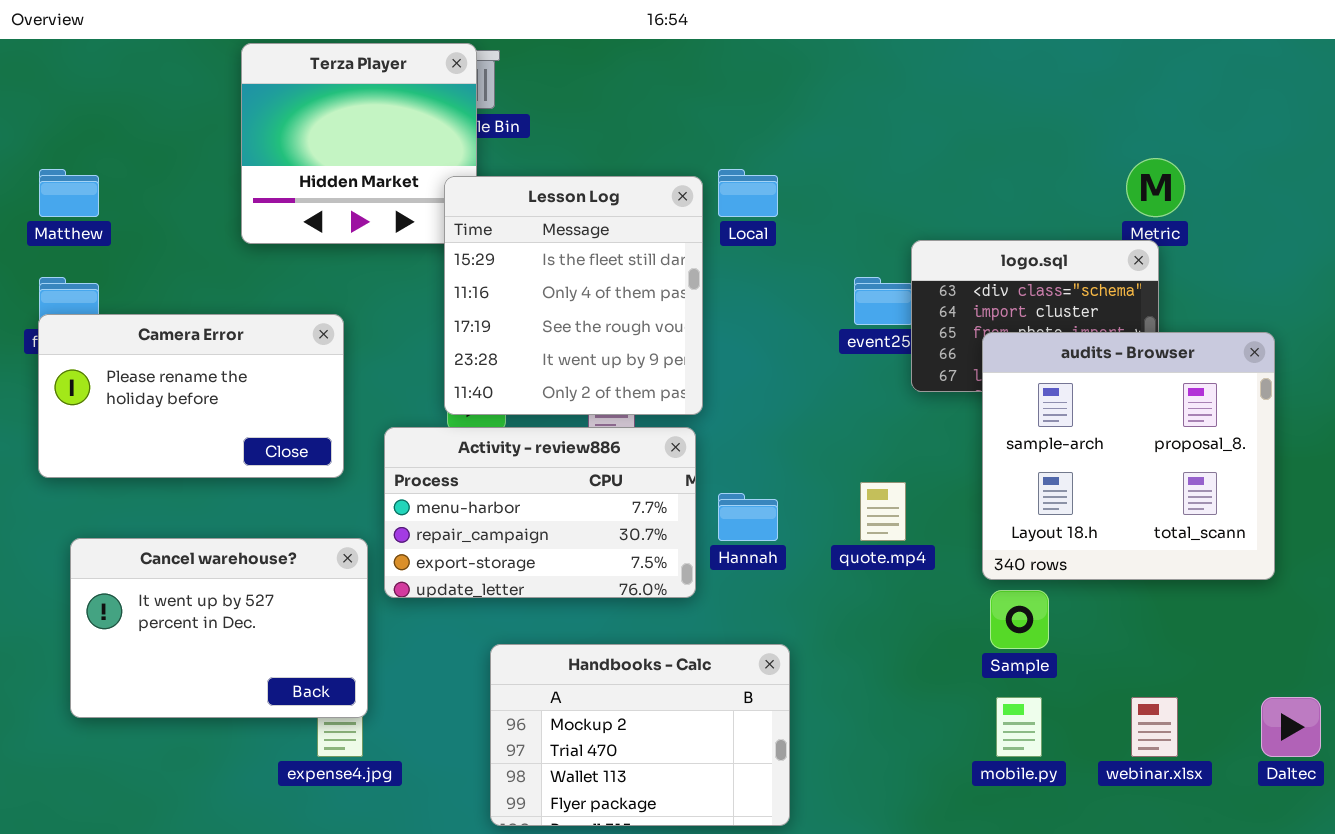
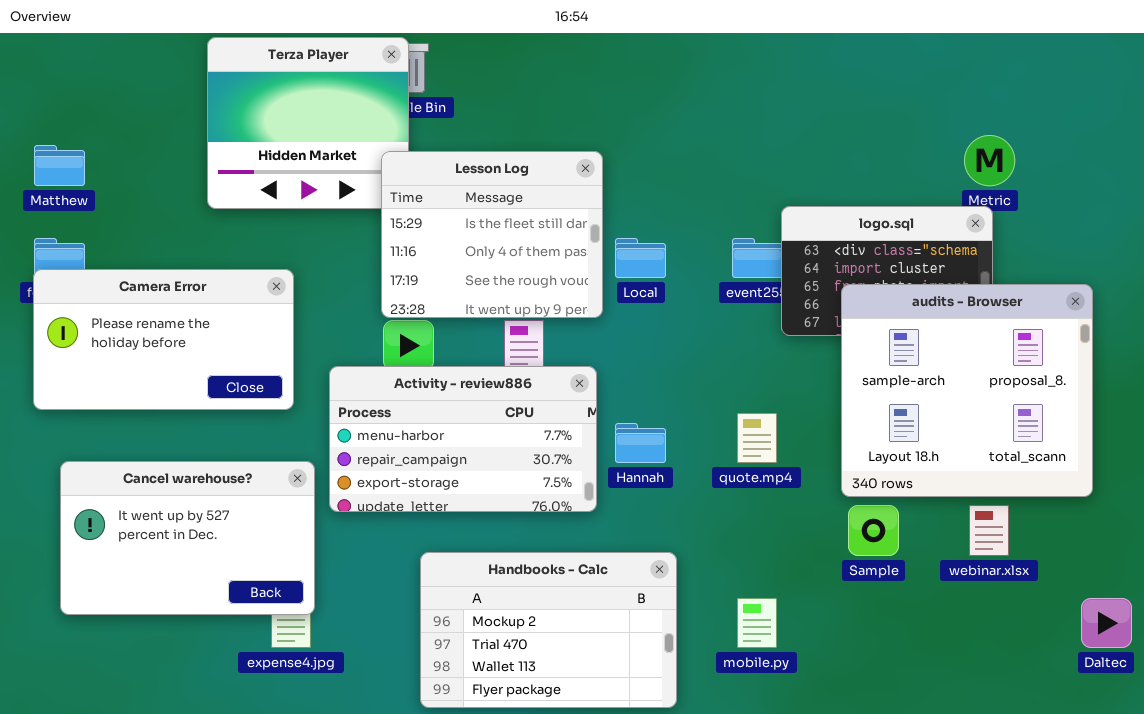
Local: [718,169,778,217] -> [615,238,666,278], moved
Lesson Log: [444,176,703,415] -> [381,151,603,318], resized
mobile.py: [996,697,1042,757] -> [737,598,777,648], moved
webinar.xlsx: [1131,697,1178,757] -> [969,505,1009,556], moved

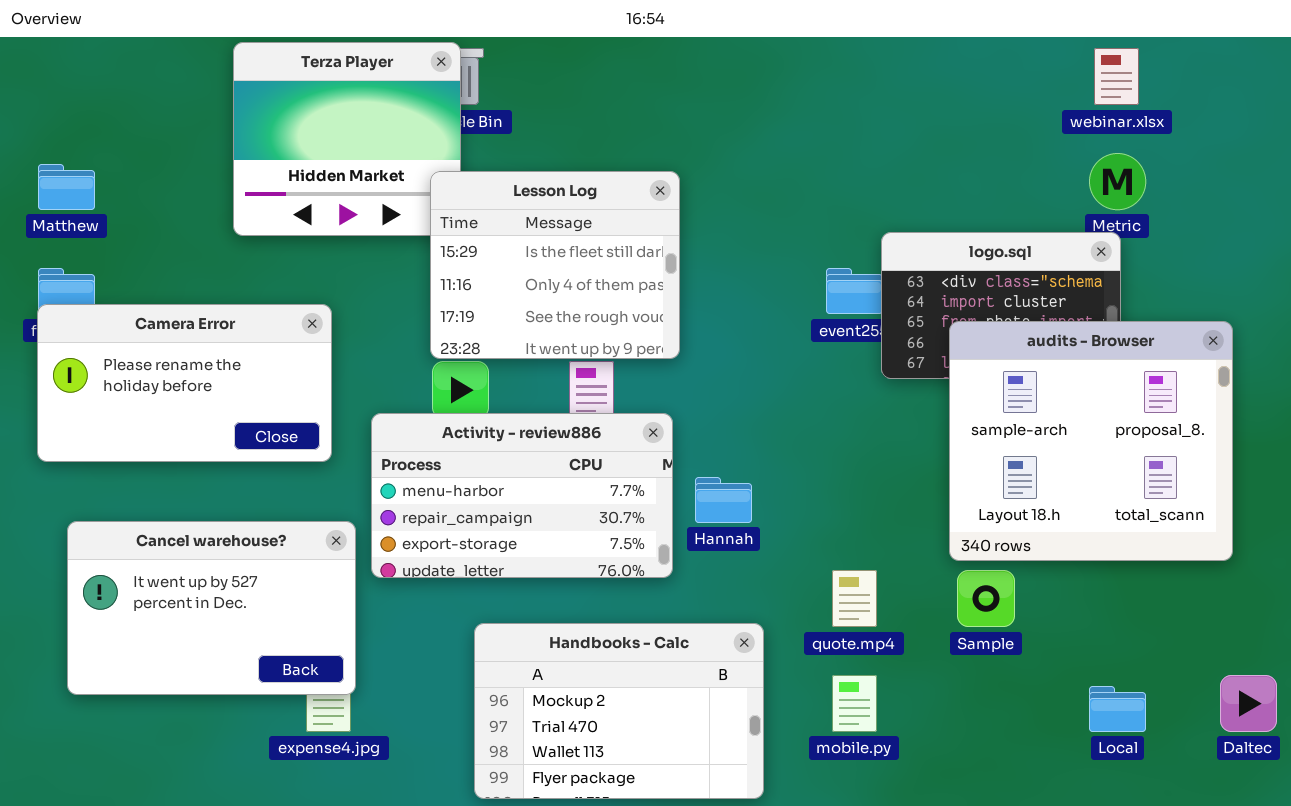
Local: [615,238,666,278] -> [1089,686,1146,732], moved
quote.mp4: [737,413,777,463] -> [832,570,877,627], moved
webinar.xlsx: [969,505,1009,556] -> [1094,48,1139,105], moved

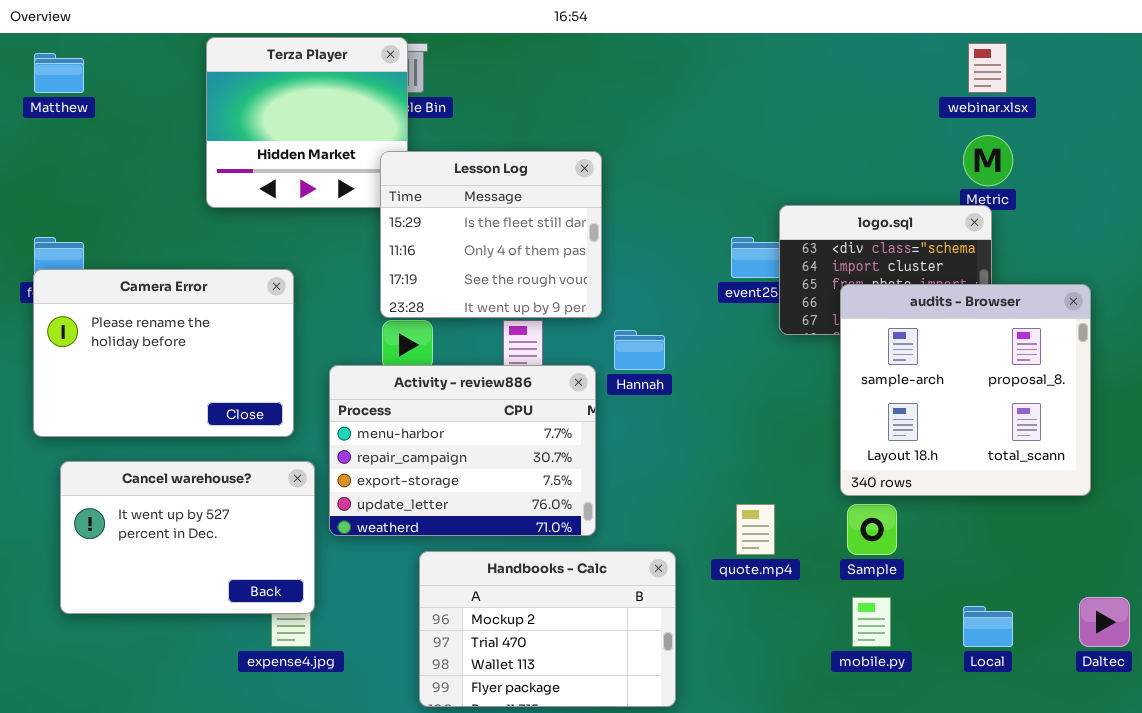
Matthew: [38,164,95,210] -> [34,53,84,93], moved
Camera Error: [37,304,332,462] -> [33,269,294,437], resized
Activity - review886: [371,413,673,578] -> [329,365,596,536], resized
Hannah: [695,477,752,523] -> [614,330,665,370], moved
mobile.py: [832,675,877,732] -> [852,597,891,647], moved

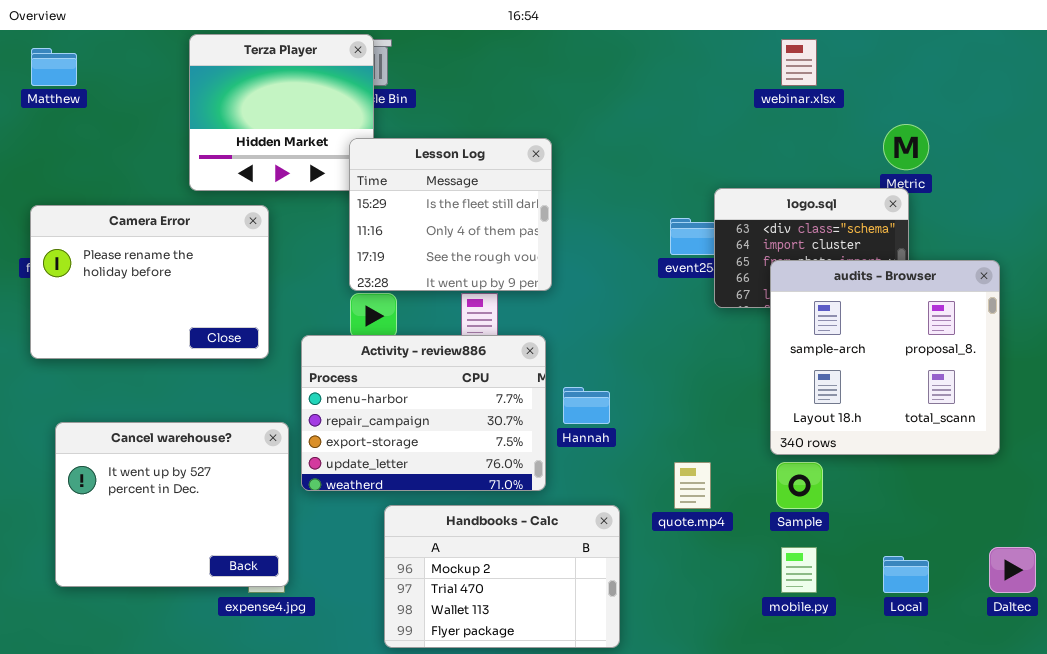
webinar.xlsx: [968,43,1007,93] -> [781,39,817,86], moved
Camera Error: [33,269,294,437] -> [30,205,269,359], moved
Hannah: [614,330,665,370] -> [563,387,610,424], moved
Cancel warehouse?: [60,461,315,614] -> [55,422,289,587], resized

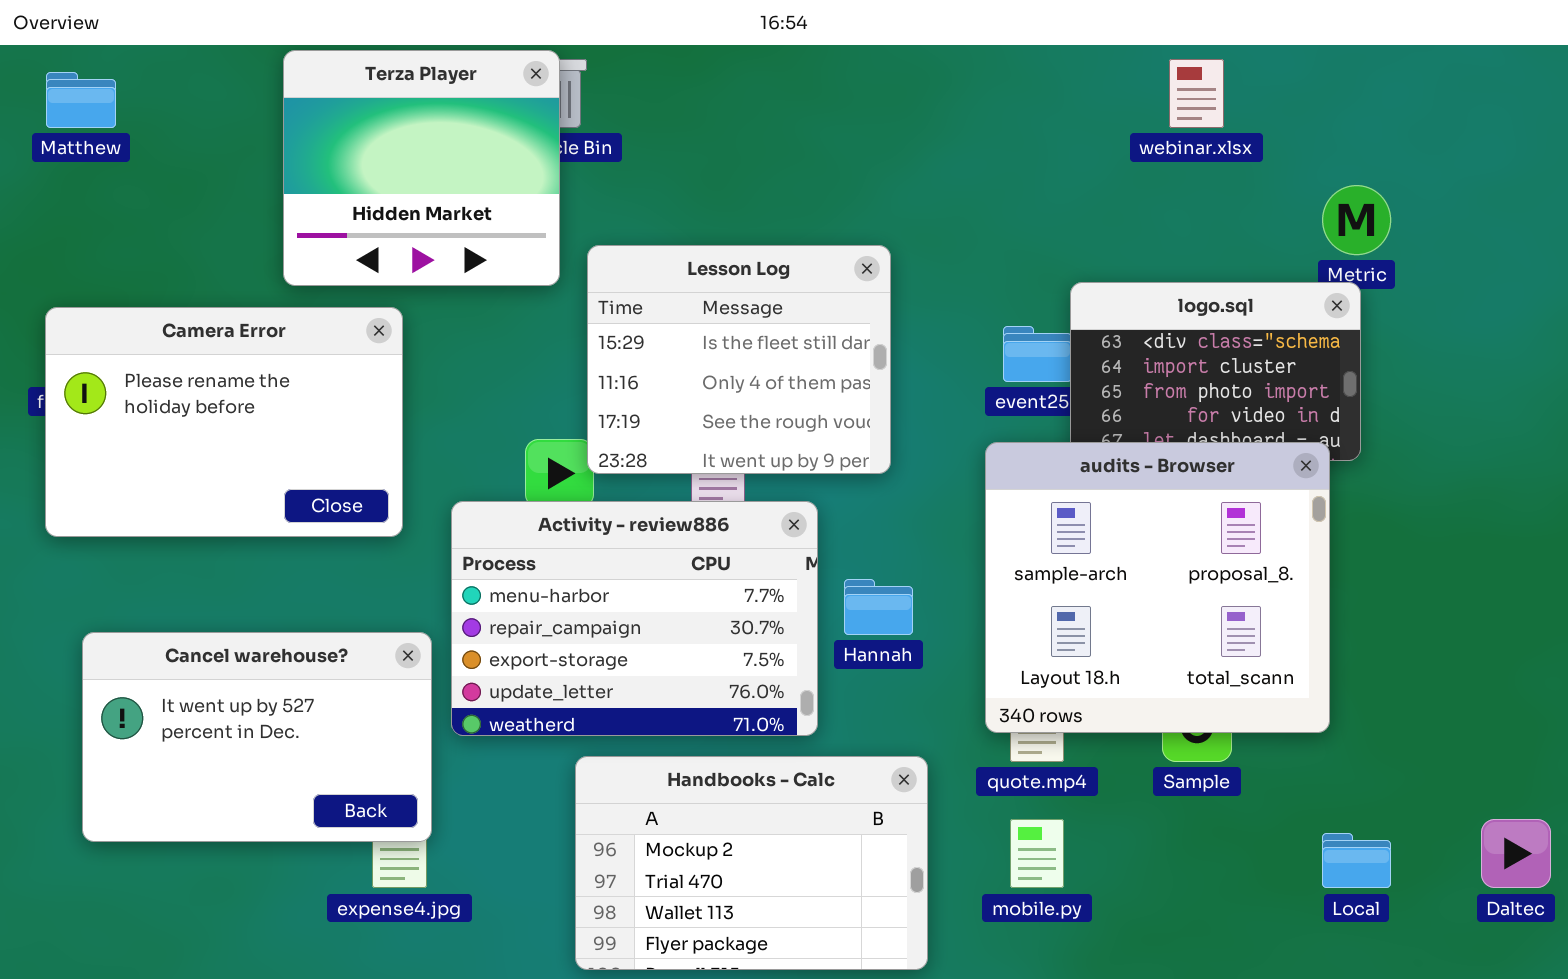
Lesson Log: [349,138,552,291] -> [587,245,891,474], moved
audits - Browser: [770,260,1000,455] -> [985,442,1330,733], moved
Cancel warehouse?: [55,422,289,587] -> [82,632,432,842], resized
mobile.py: [781,547,817,593] -> [1010,819,1064,888], moved

